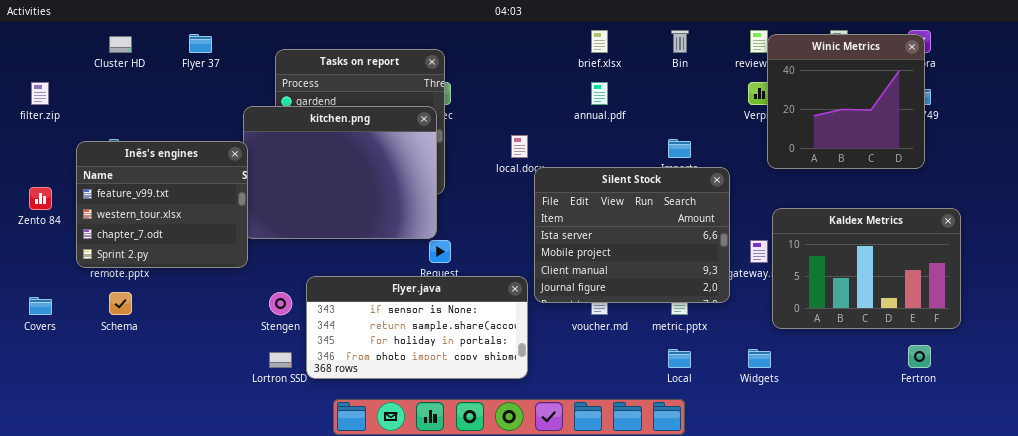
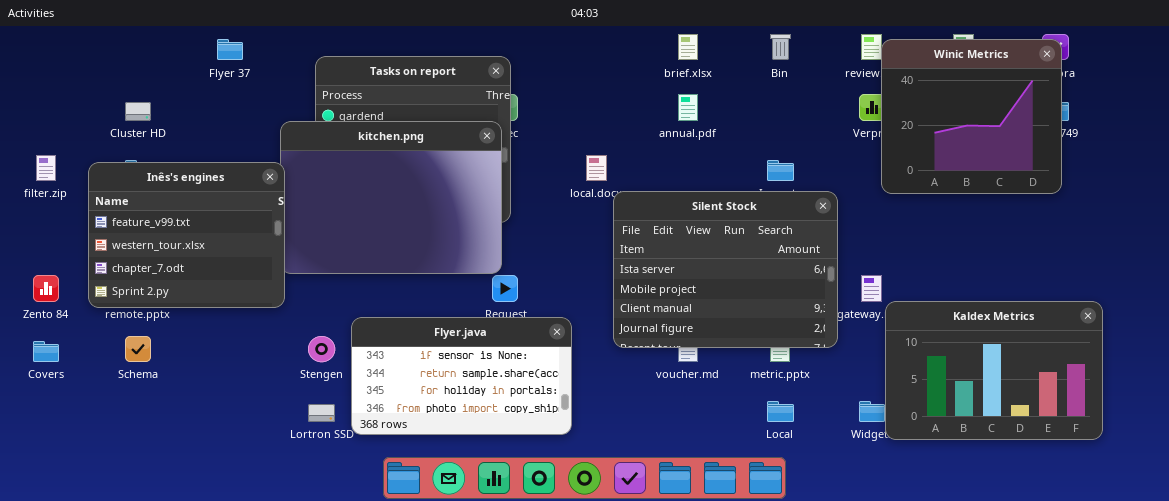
Cluster HD: [109,36,132,53] -> [125,102,151,121], moved
filter.zip: [31,82,49,105] -> [36,155,56,181], moved
Zento 84: [29,187,52,210] -> [33,275,59,302], moved
Kaldex Metrics: [772,208,961,329] -> [885,301,1103,440], moved
Flyer.java: [306,276,528,379] -> [351,317,572,435], resized

